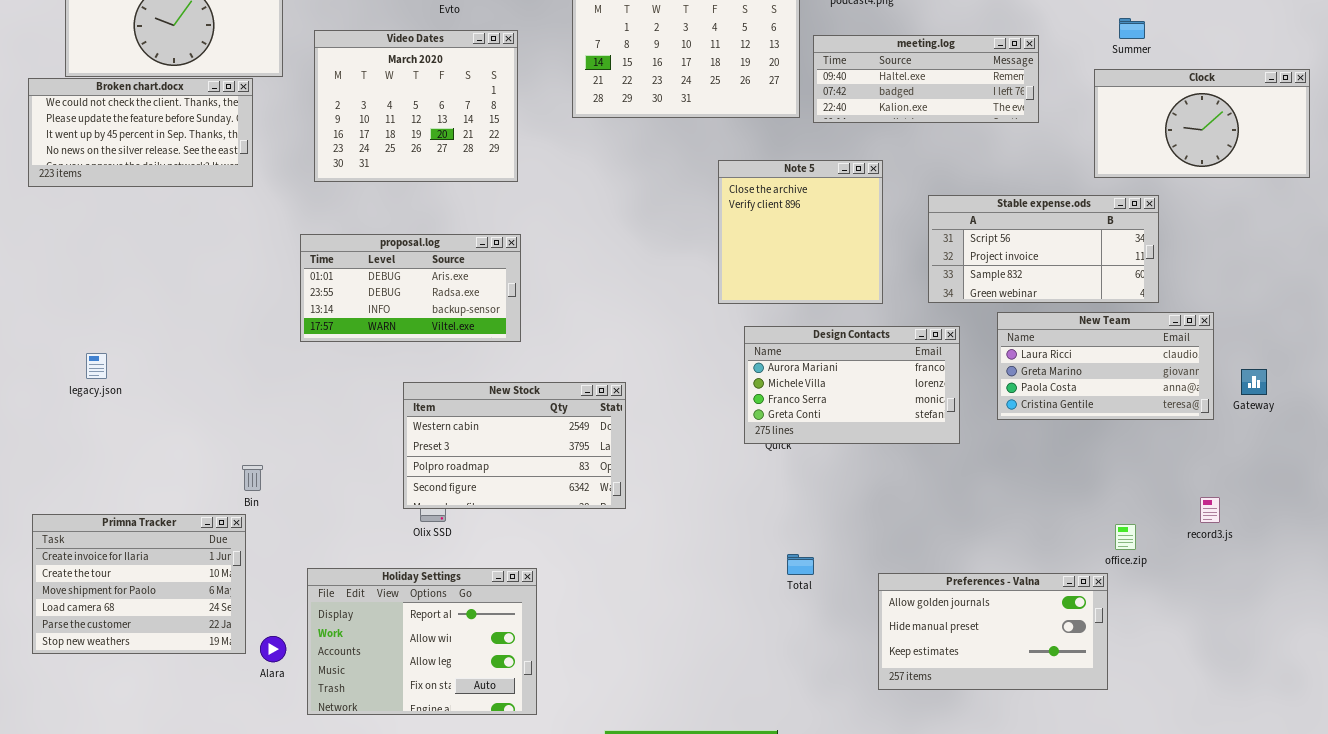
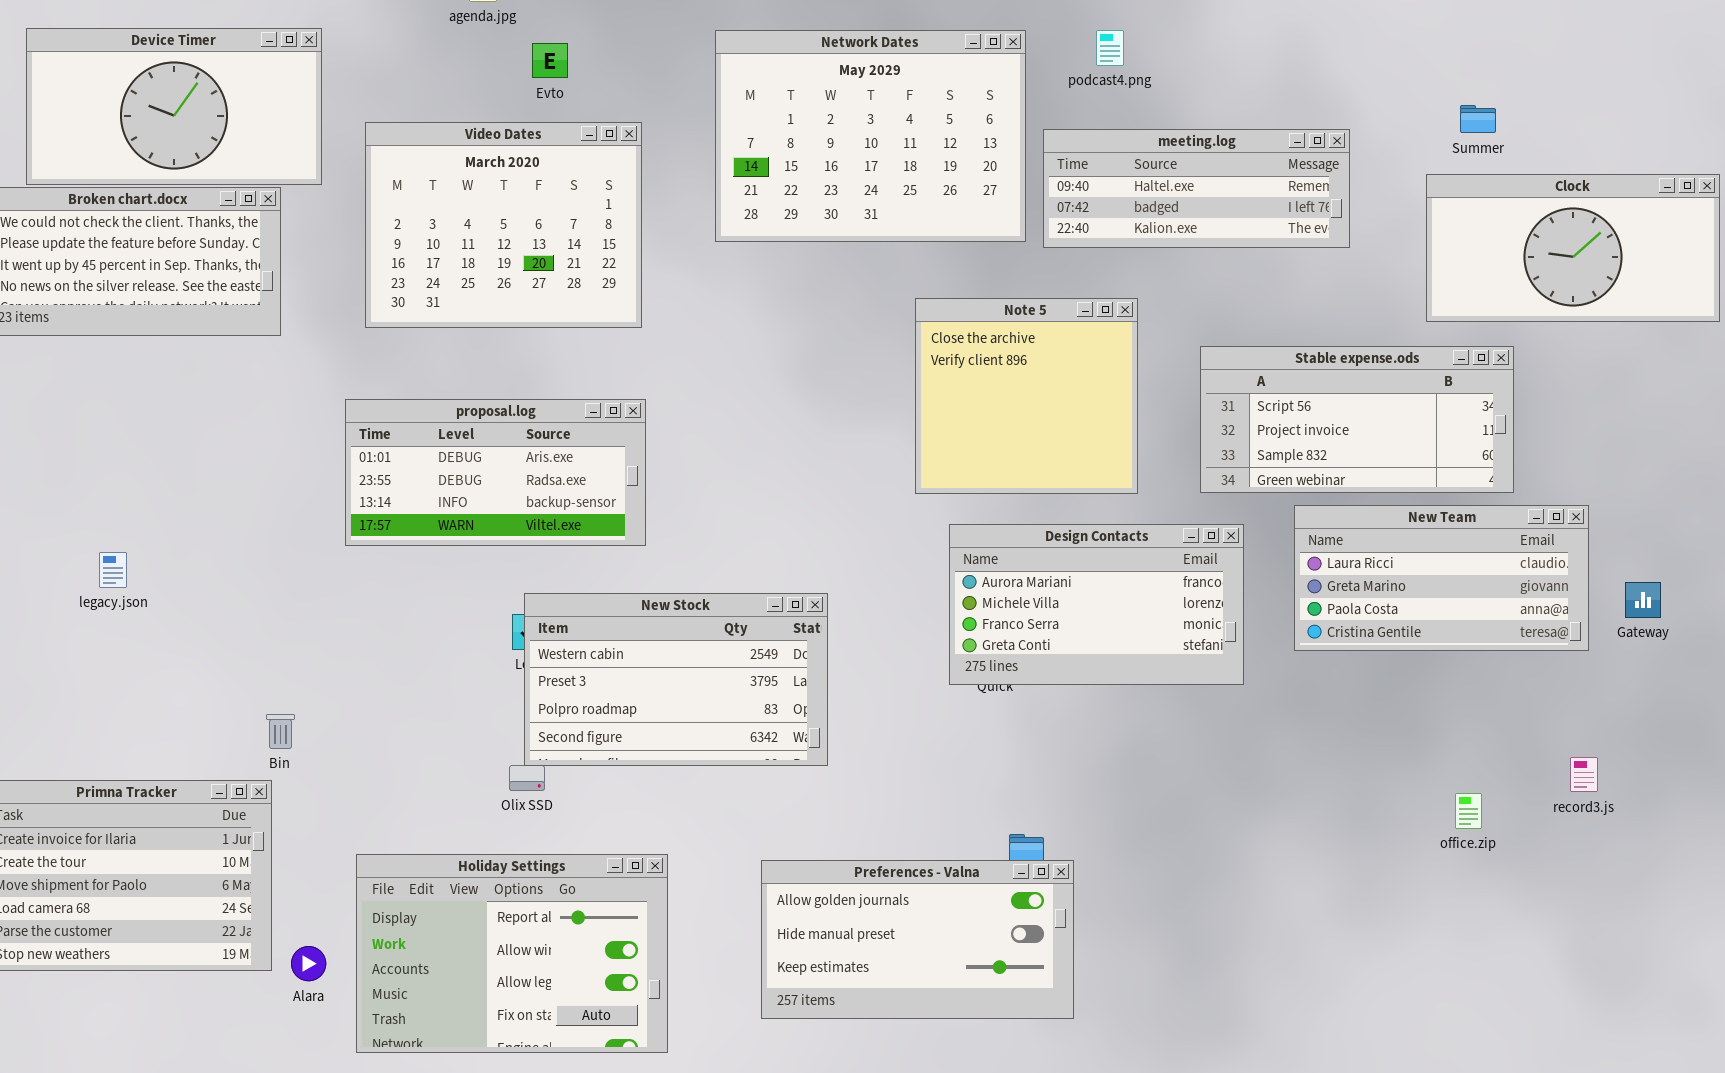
legacy.json: [86,353,107,379] -> [99,552,127,588], moved
New Stock: [403,382,626,509] -> [524,593,828,766], moved
Preferences - Valna: [878,573,1108,690] -> [761,860,1074,1019], moved

